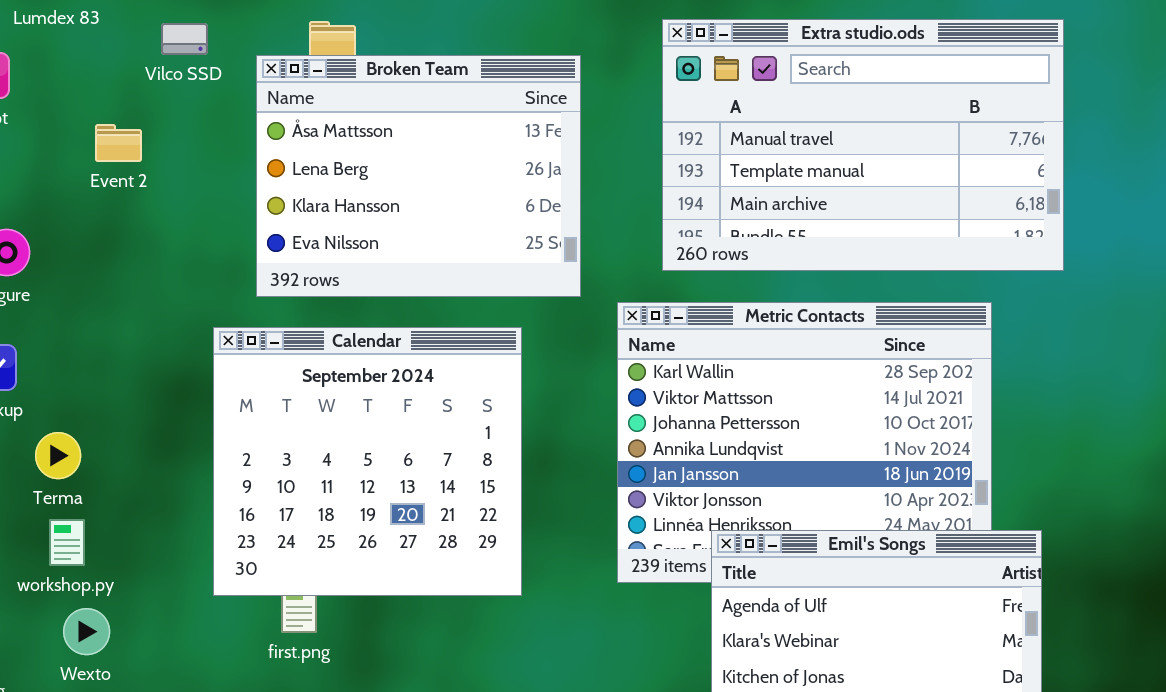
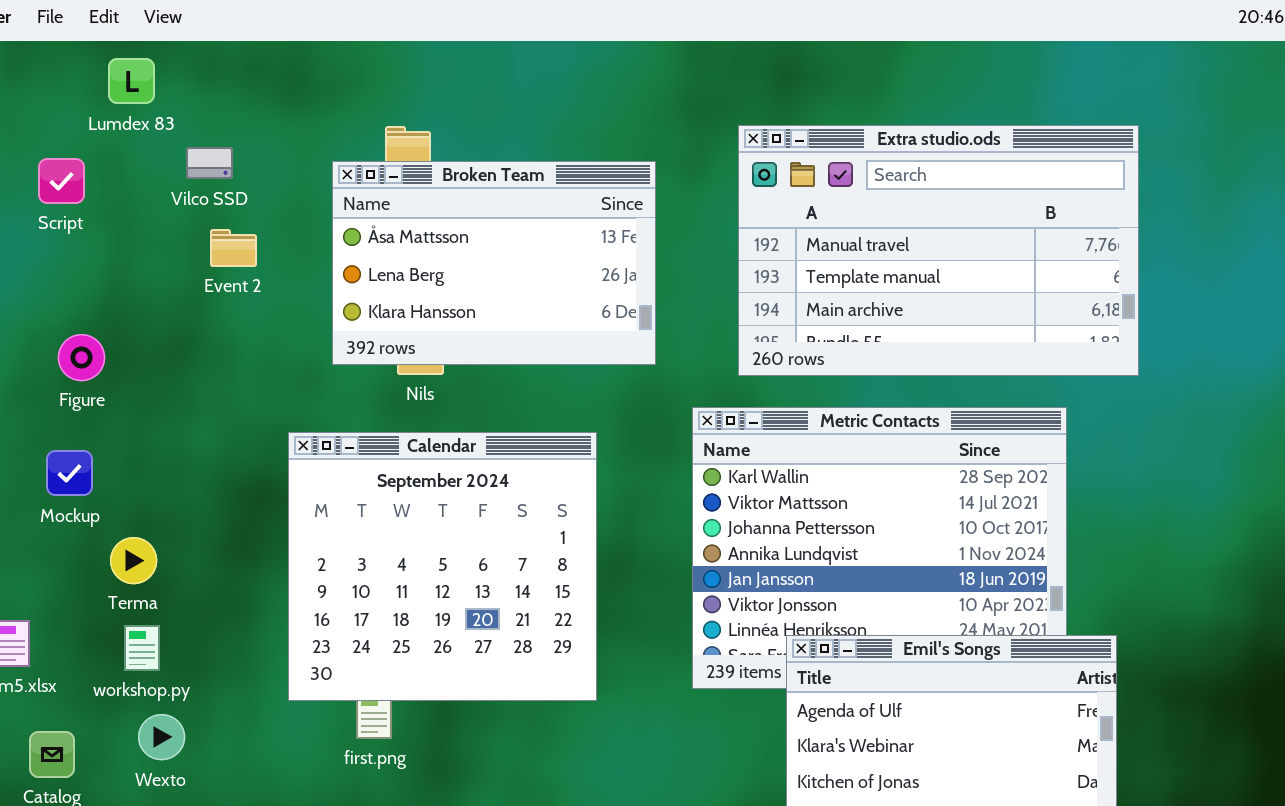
Vilco SSD: [161,23,208,55] -> [186,147,233,179], moved
Broken Team: [256,55,581,297] -> [332,161,656,365], resized
Event 2: [95,124,142,162] -> [210,229,257,267], moved

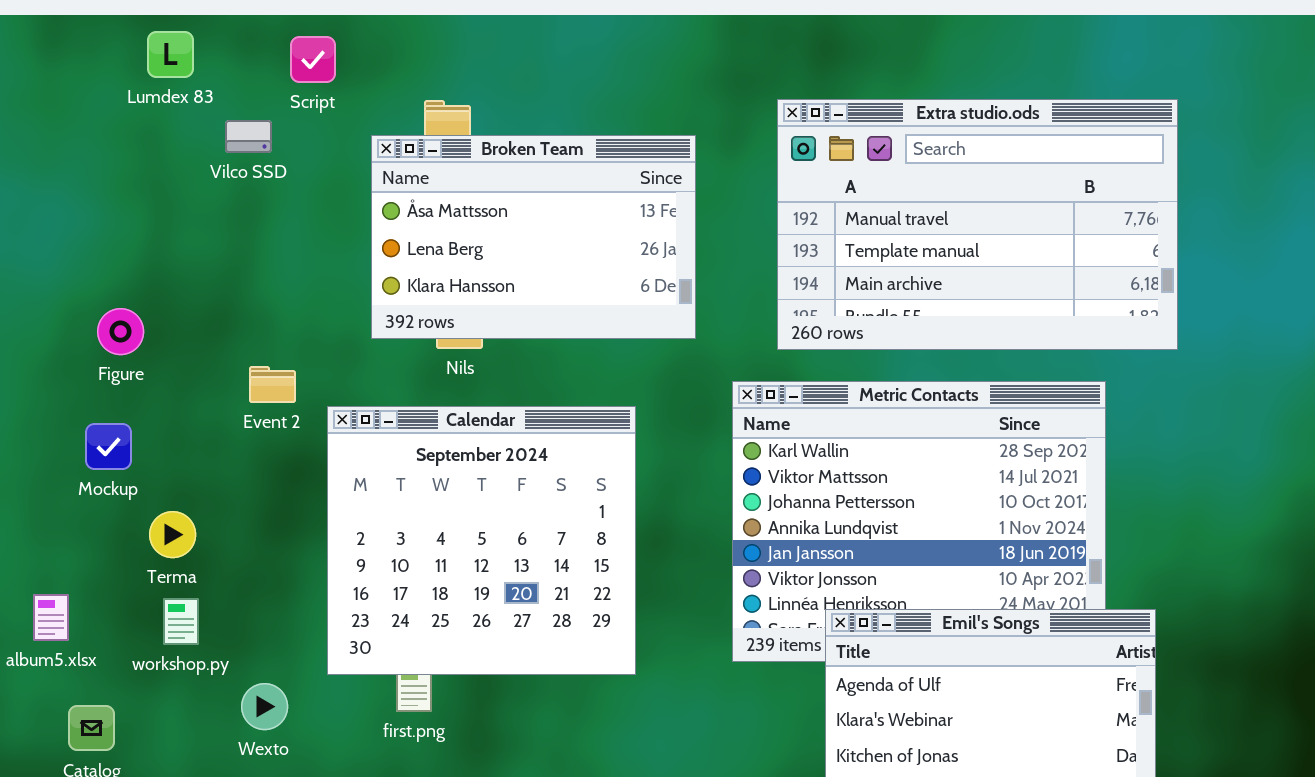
Script: [38,158,85,204] -> [290,36,336,83], moved
Event 2: [210,229,257,267] -> [249,366,296,403], moved
Wexto: [138,714,185,760] -> [241,683,288,730], moved

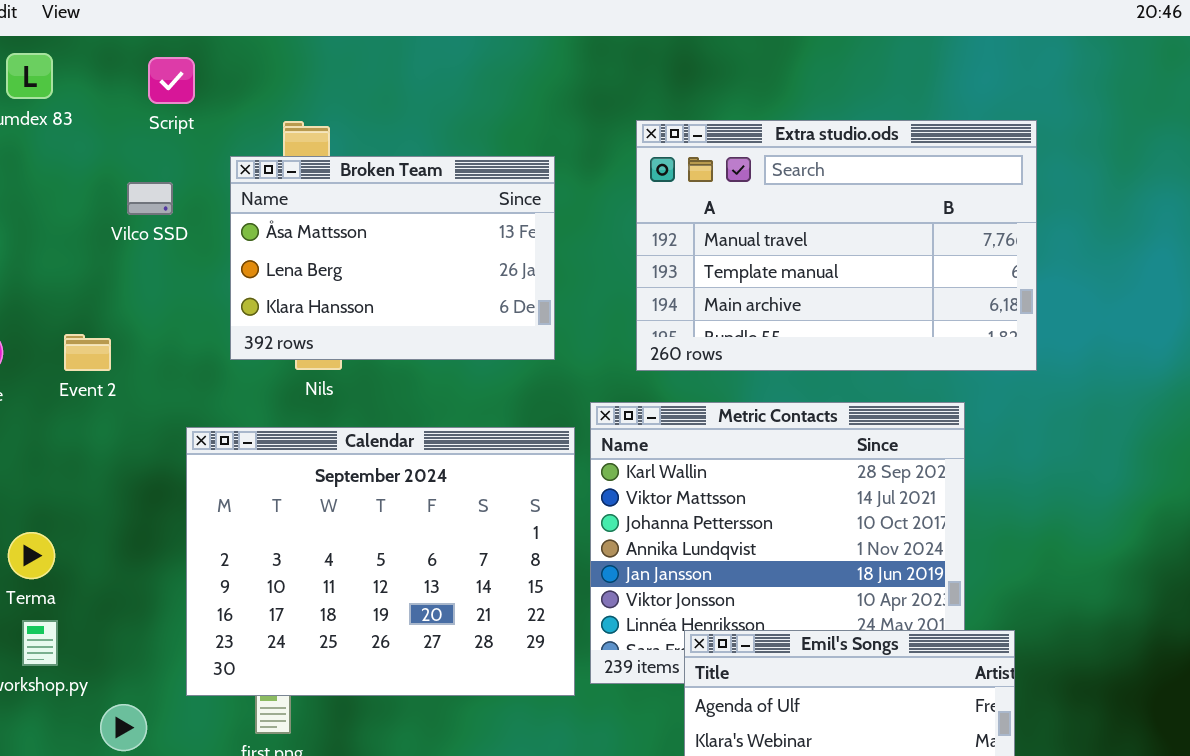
Vilco SSD: [225,120,272,153] -> [127,182,173,215], moved
Event 2: [249,366,296,403] -> [64,334,111,371], moved
Calendar: [327,406,636,675] -> [186,427,575,696], resized

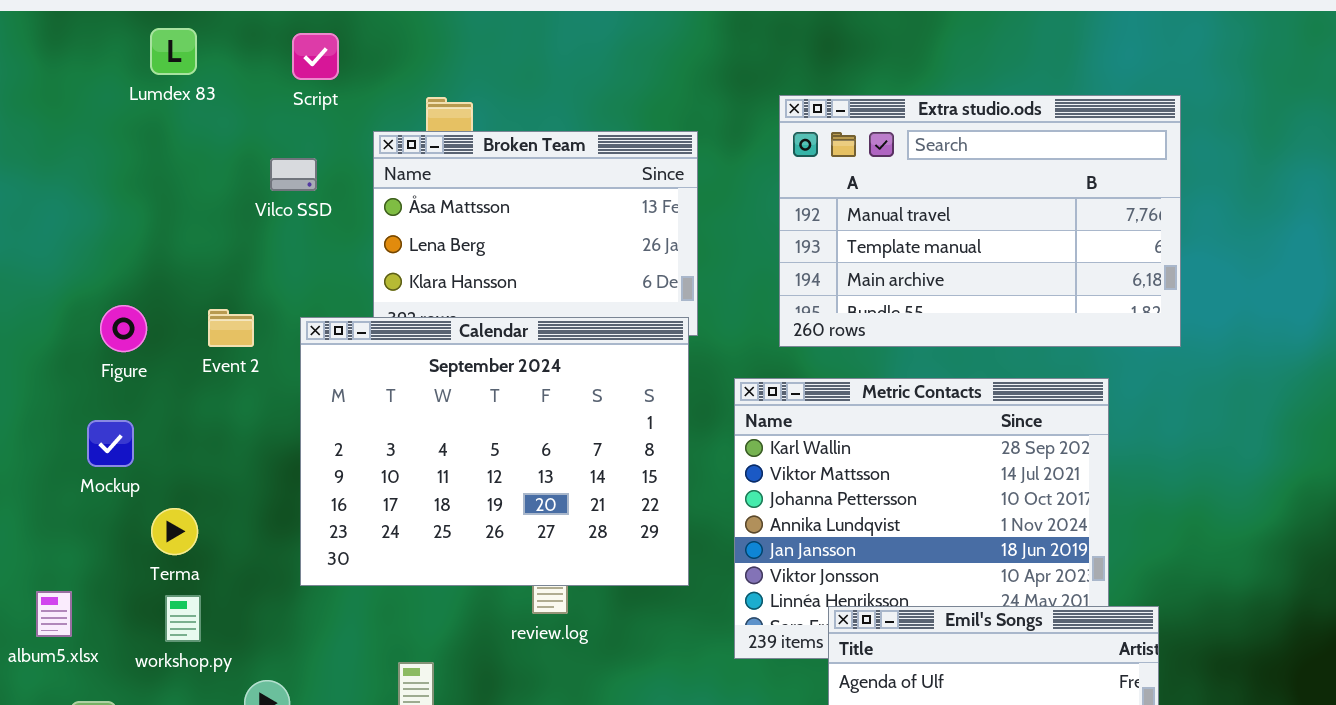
Calendar: [186,427,575,696] -> [300,317,689,586], moved

